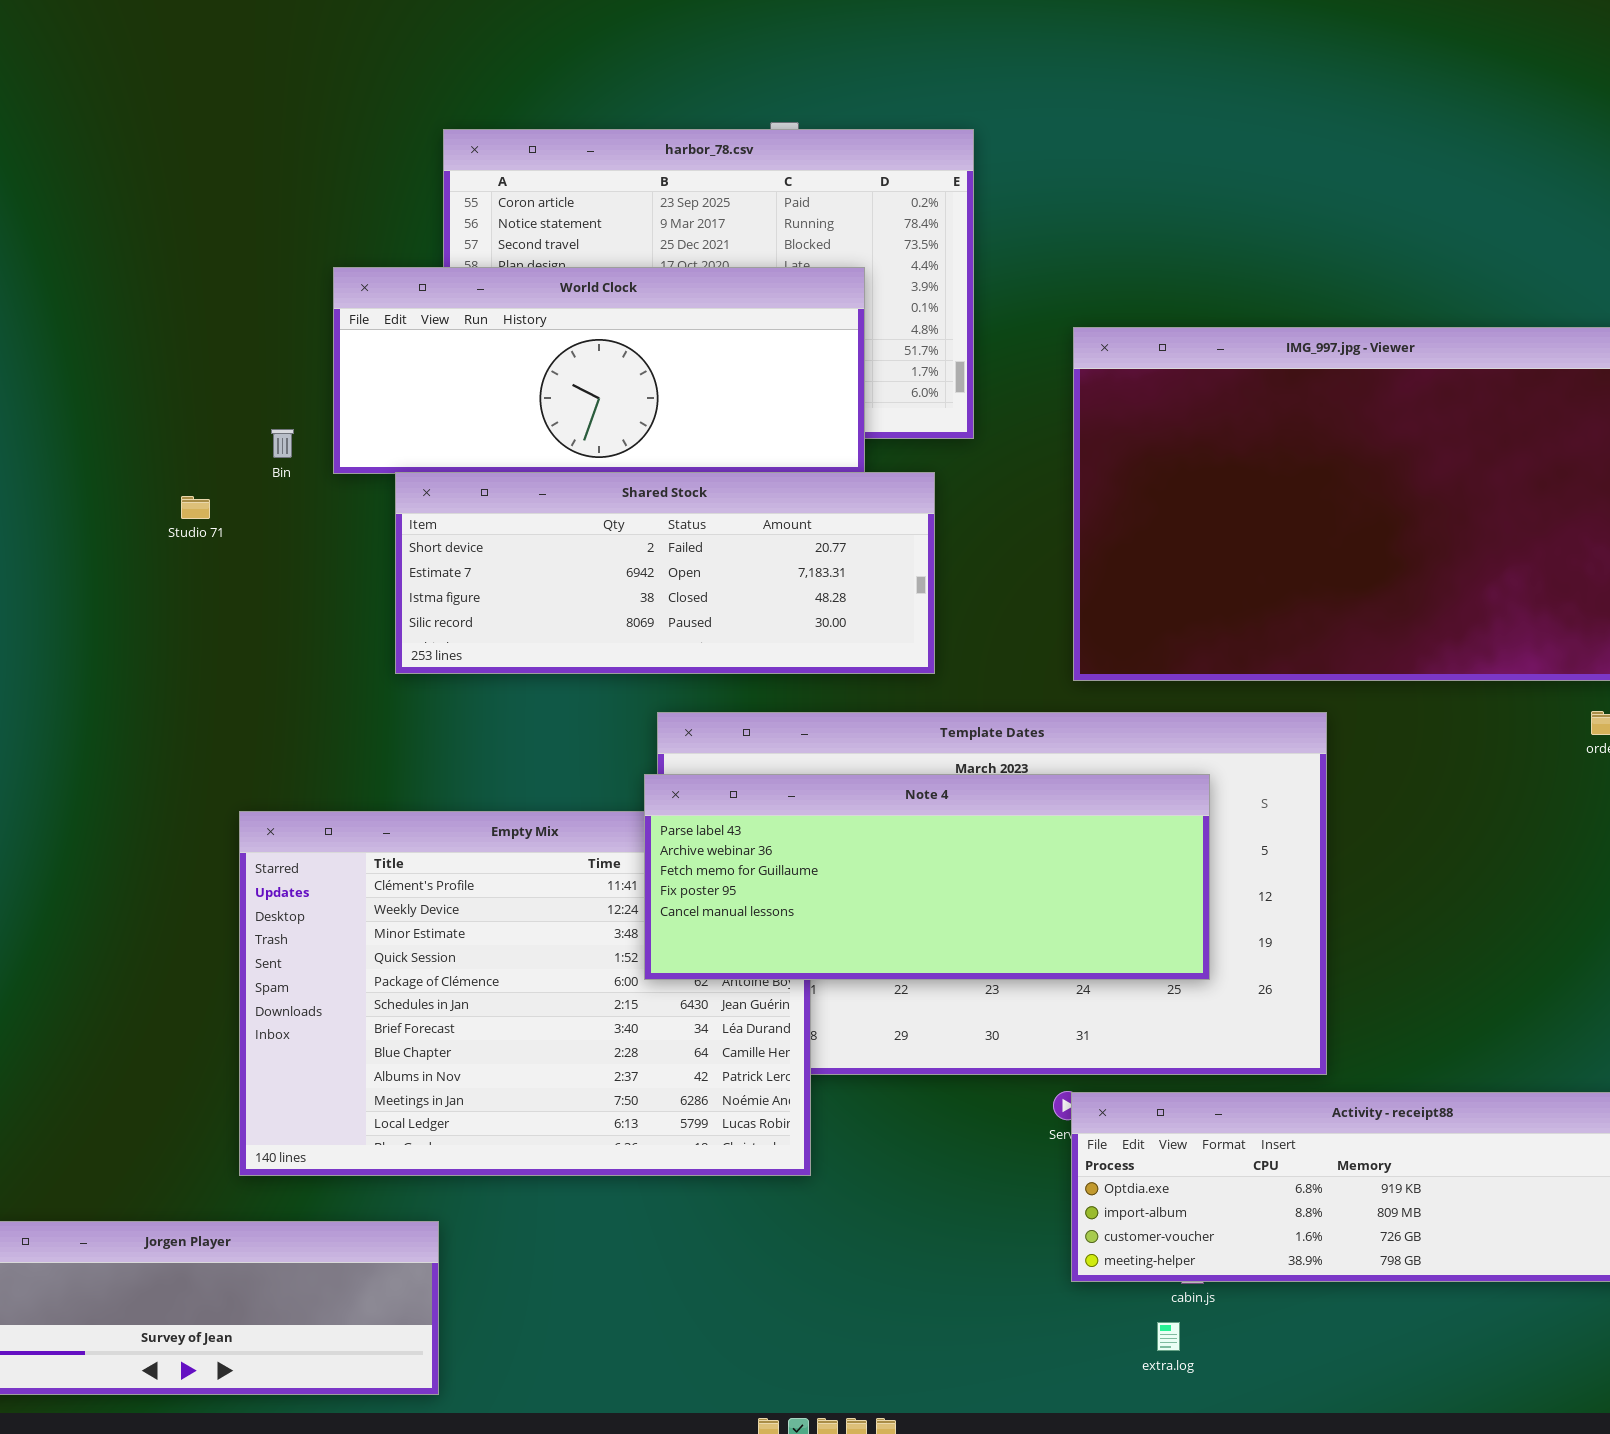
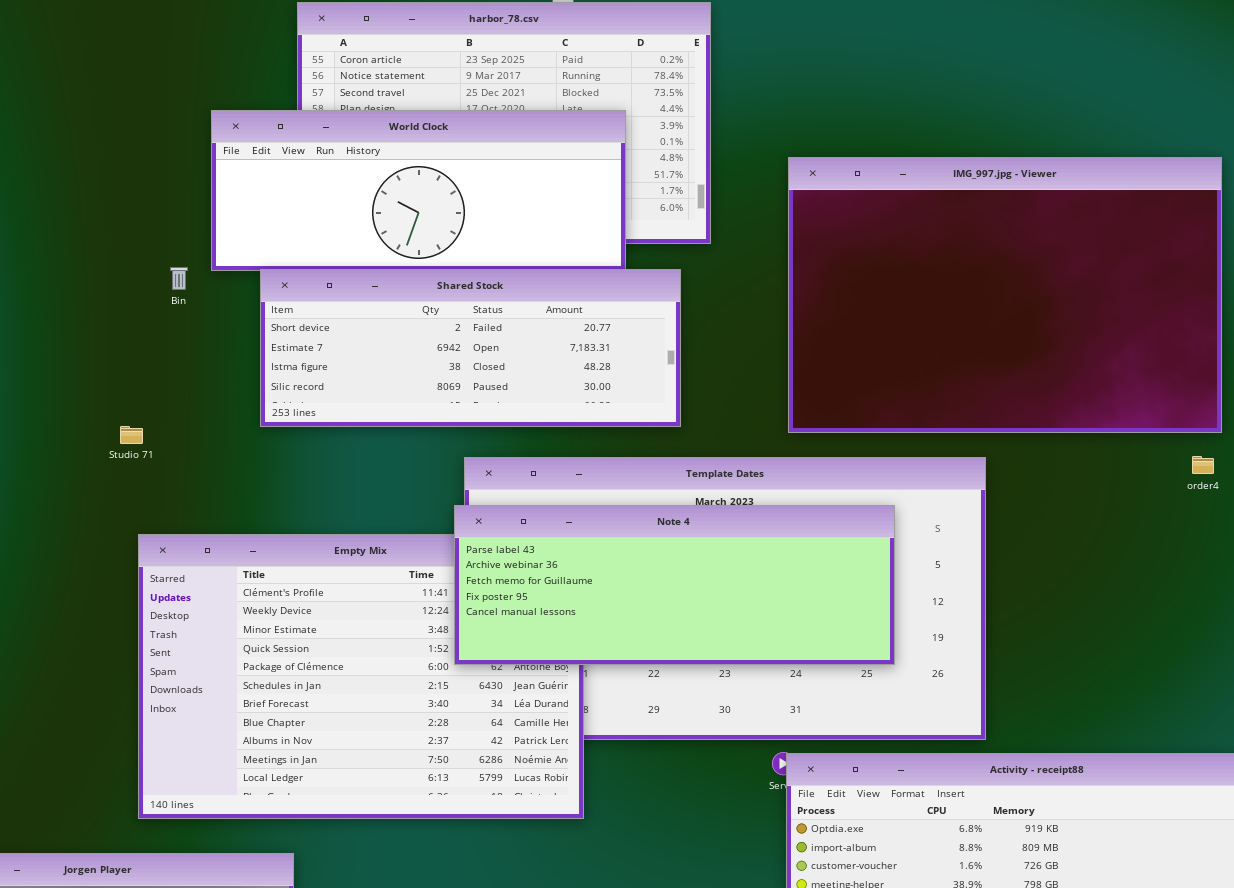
Bin: [271,429,294,458] -> [170,267,188,290], moved
Studio 71: [181,496,210,519] -> [120,426,143,444], moved

